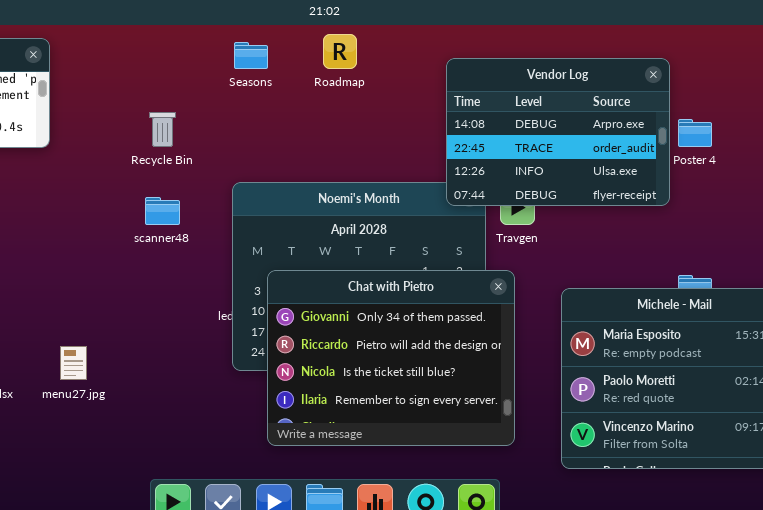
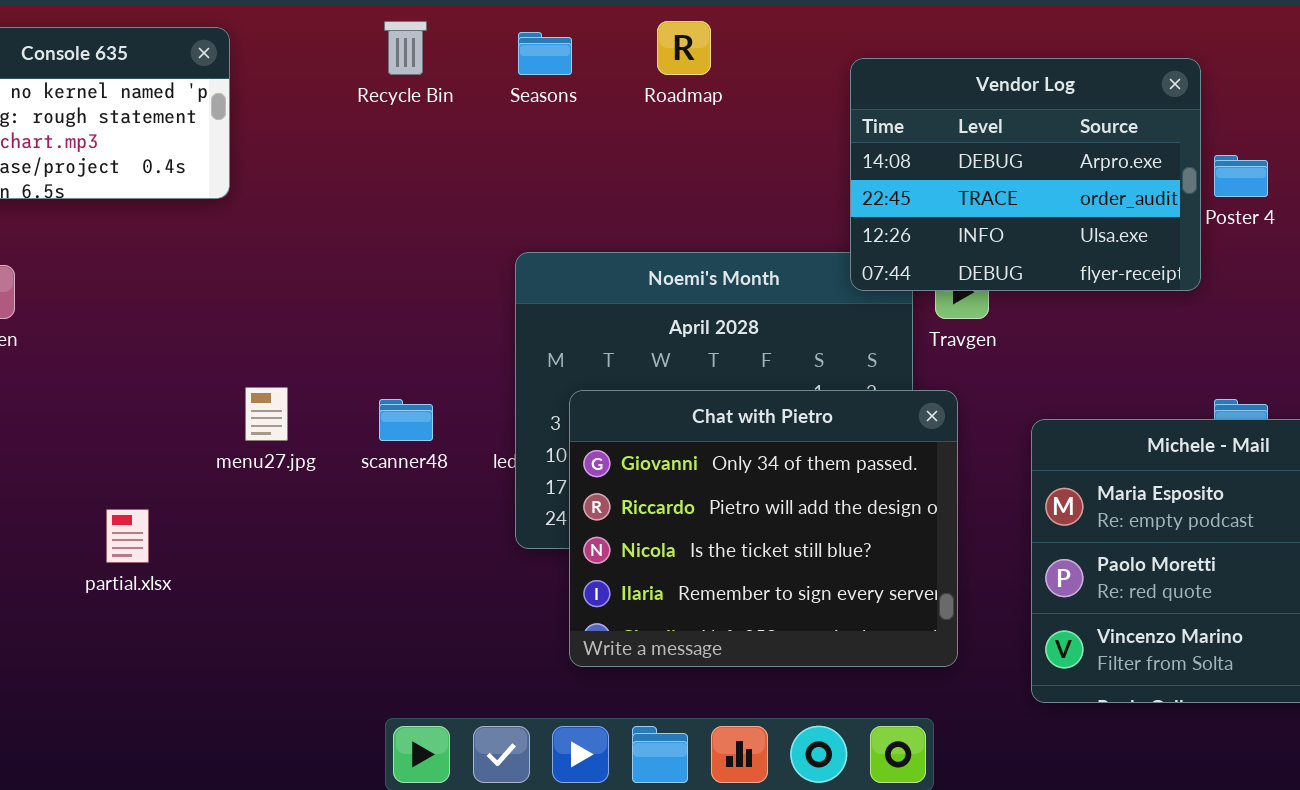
Recycle Bin: [149,112,176,147] -> [384,21,427,75], moved
scanner48: [145,197,180,225] -> [379,399,433,441], moved
menu27.jpg: [60,346,87,380] -> [245,387,288,441], moved

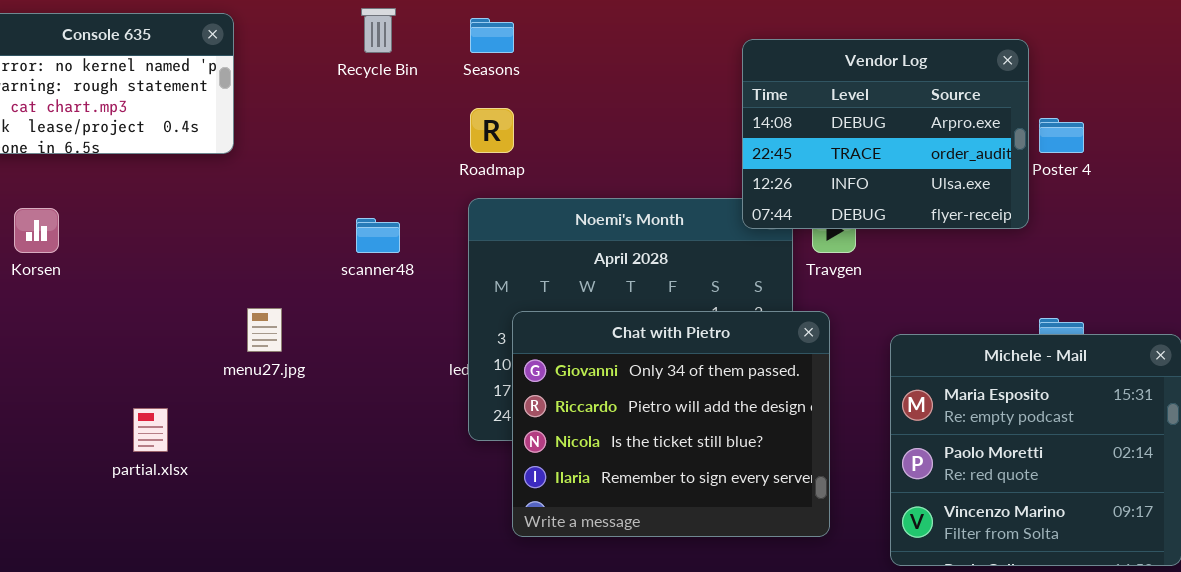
Roadmap: [657,21,711,75] -> [470,108,514,153], moved
scanner48: [379,399,433,441] -> [356,218,400,253], moved

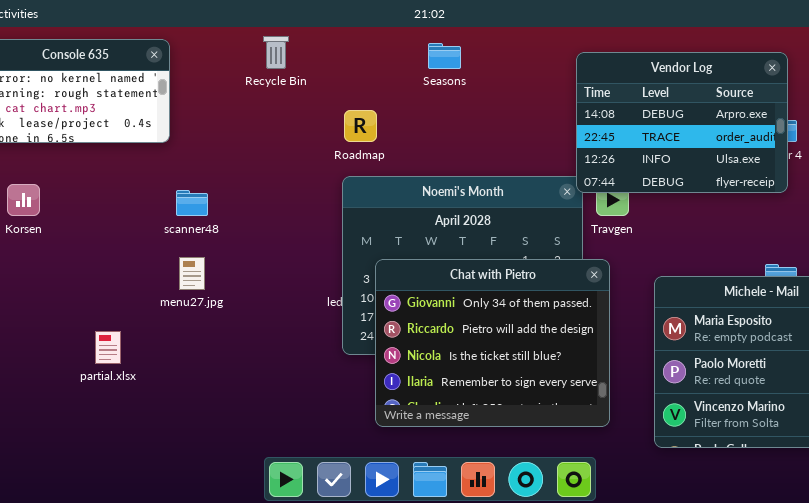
Seasons: [470,18,514,53] -> [428,43,461,69], moved
Vendor Log: [742,39,1029,229] -> [576,52,788,193], moved
scanner48: [356,218,400,253] -> [176,190,208,216], moved

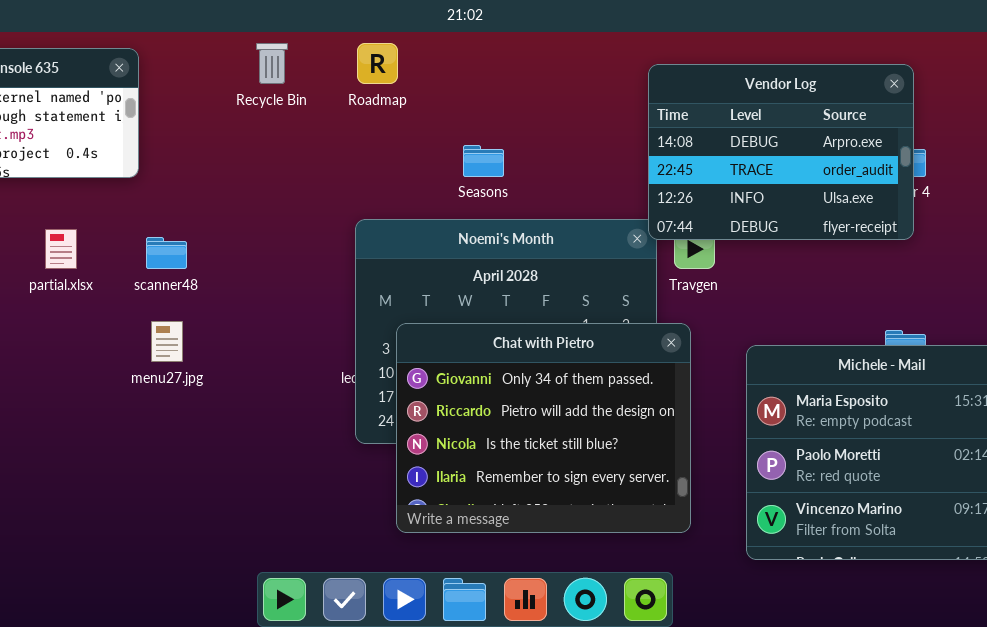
Seasons: [428,43,461,69] -> [463,145,504,177], moved
Roadmap: [344,110,377,142] -> [357,43,398,84], moved
partial.xlsx: [95,331,121,364] -> [45,229,77,269], moved

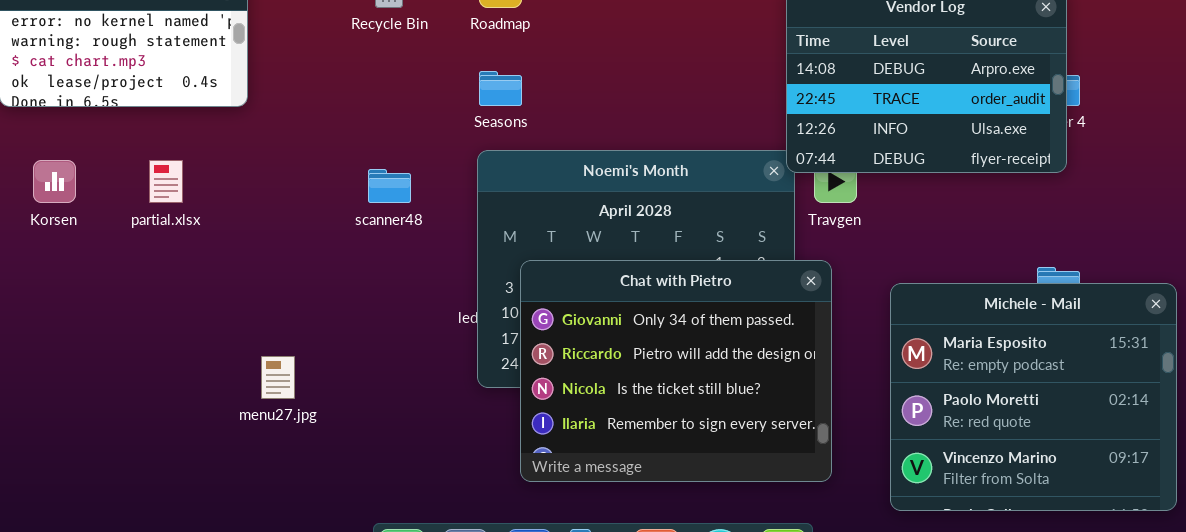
Seasons: [463,145,504,177] -> [479,71,522,106], moved
scanner48: [146,237,187,269] -> [368,169,411,203], moved
menu27.jpg: [151,321,183,362] -> [261,356,295,399], moved

